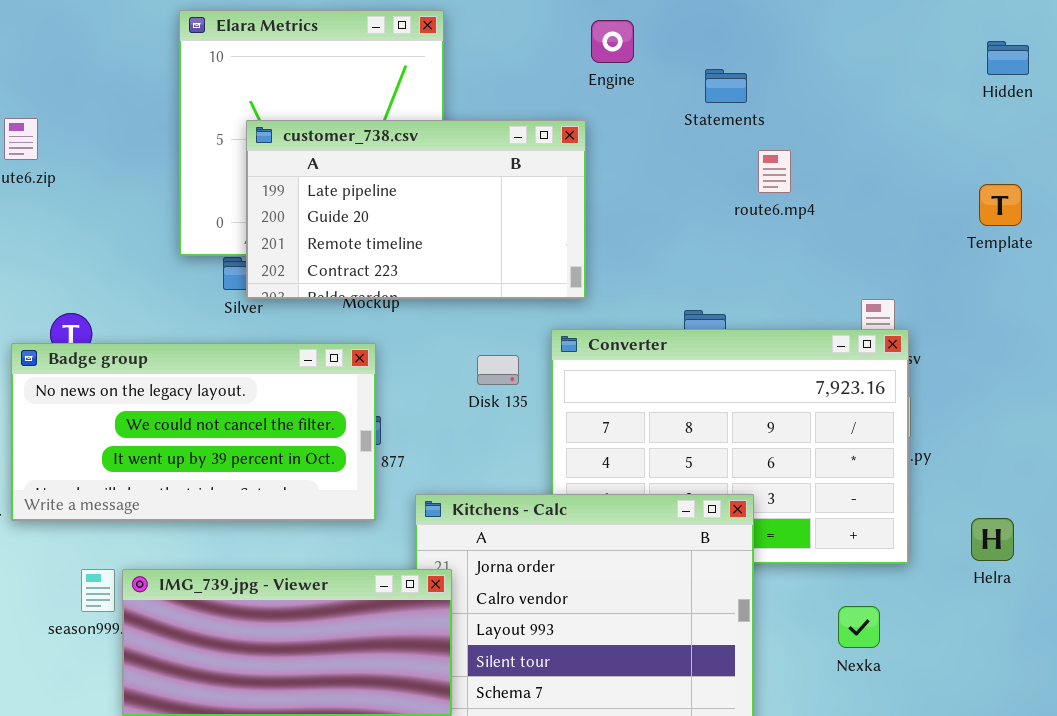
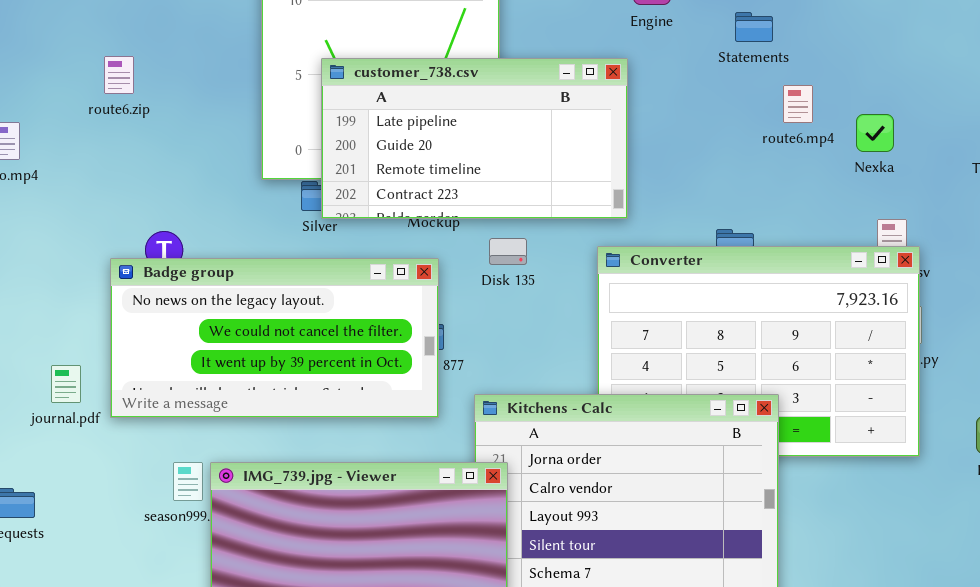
Disk 135: [477,355,519,385] -> [489,238,527,265], moved
Nexka: [838,606,880,648] -> [856,114,894,152], moved

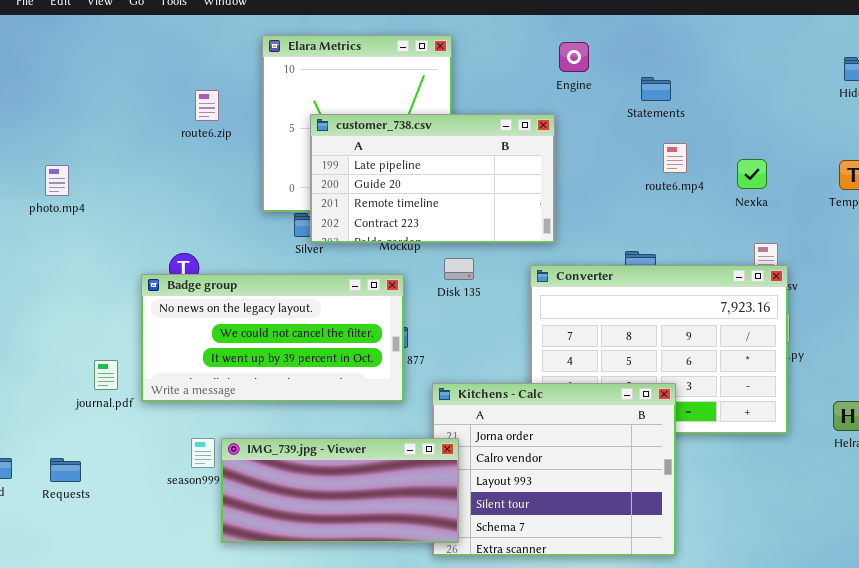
route6.zip: [104,56,134,94] -> [195,90,219,121], moved
route6.mp4: [783,85,813,123] -> [663,143,687,173], moved

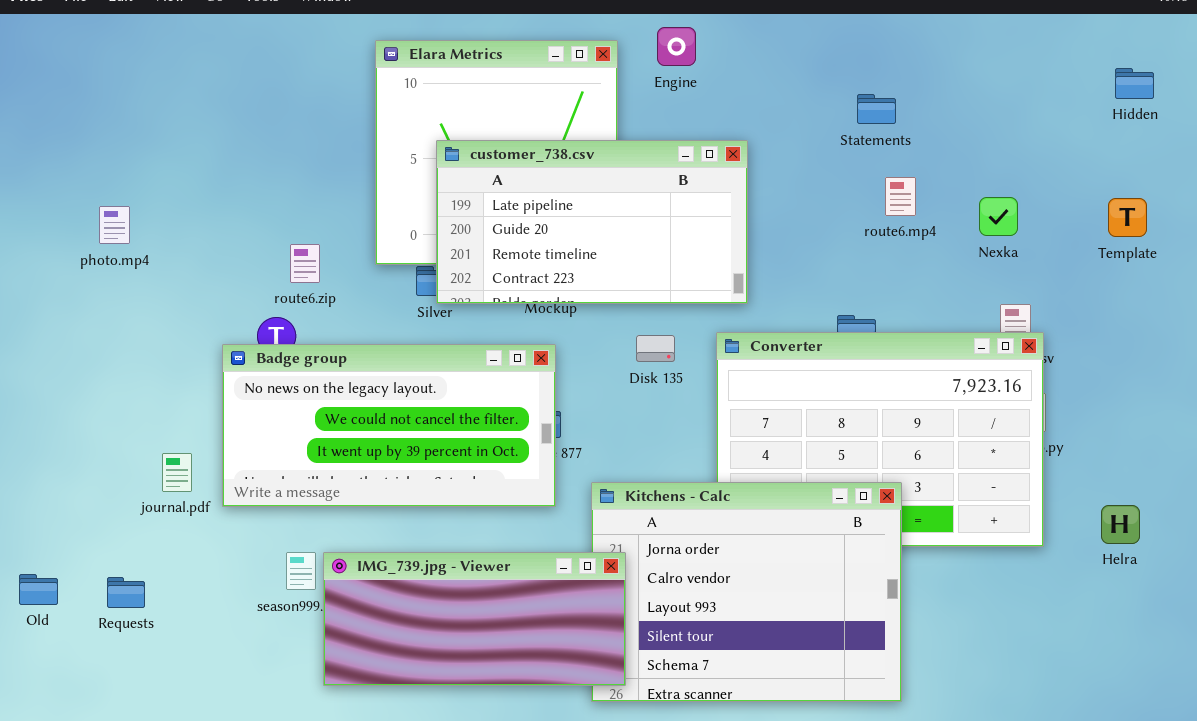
Engine: [559,42,589,72] -> [657,27,696,66], moved
route6.zip: [195,90,219,121] -> [290,244,320,283], moved
Disk 135: [444,258,474,280] -> [636,335,675,362], moved

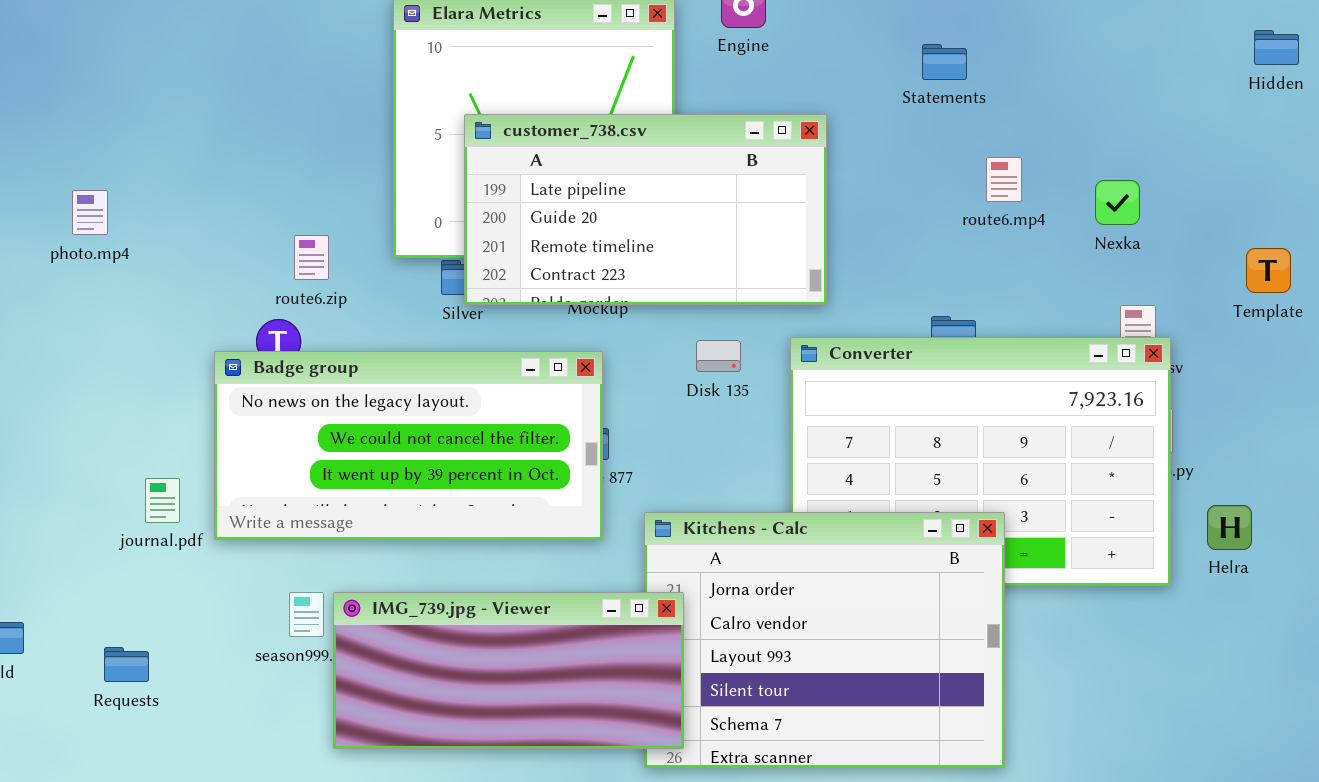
Statements: [857,94,896,124] -> [922,44,967,80], moved
Template: [1108,198,1147,237] -> [1246,248,1291,293], moved
Helra: [1101,505,1140,544] -> [1207,505,1252,550], moved
Requests: [107,577,145,608] -> [104,647,149,682], moved

